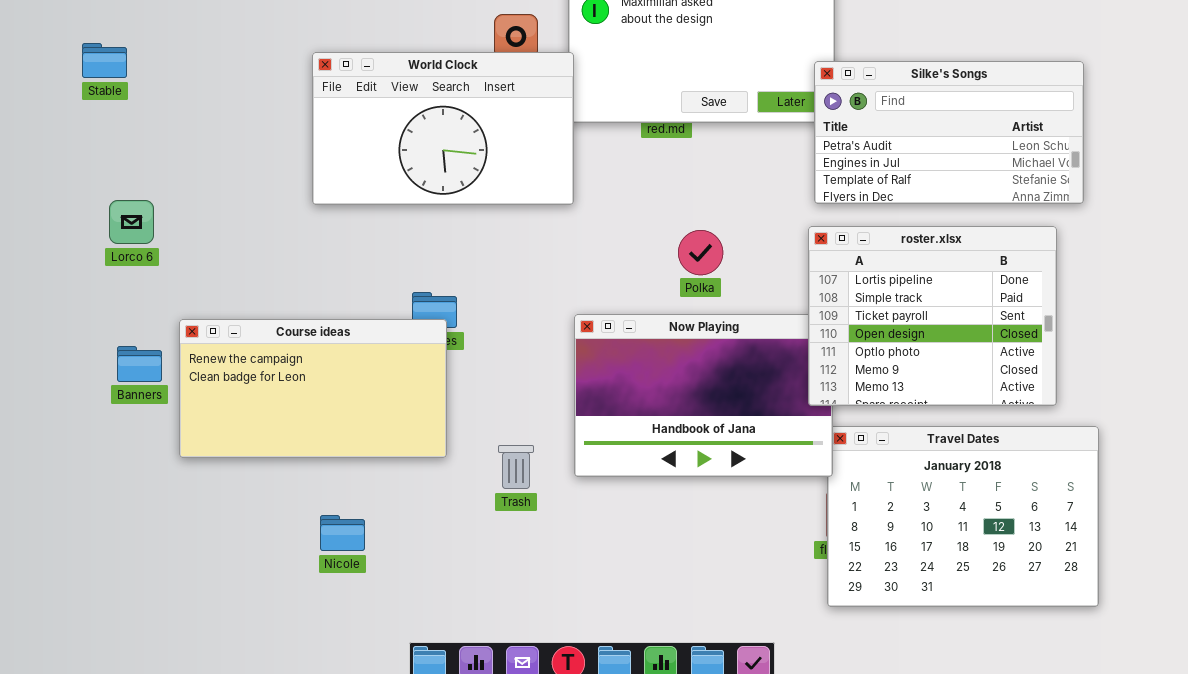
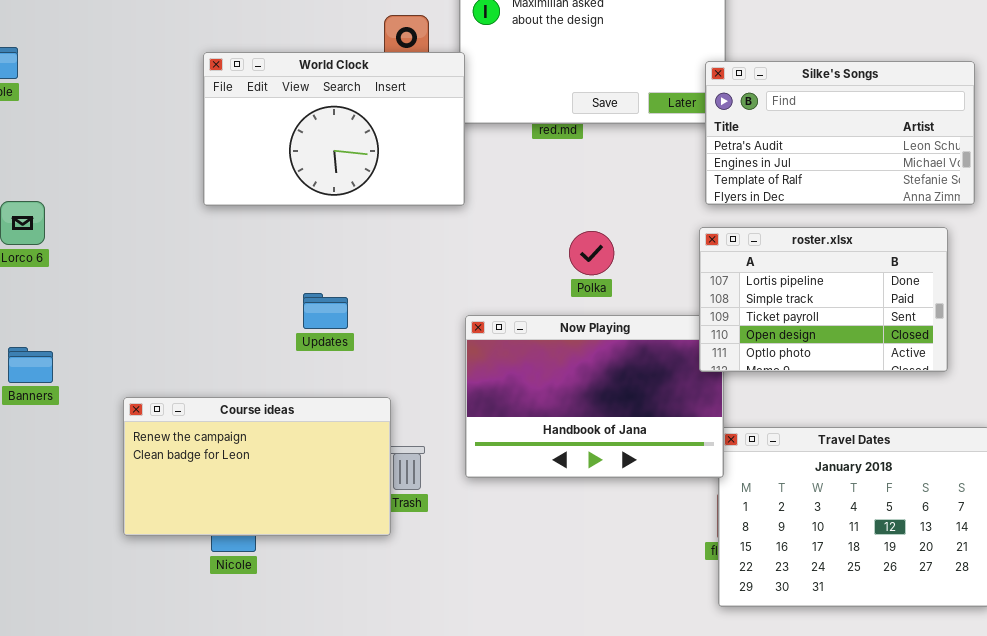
roster.xlsx: [808,226,1057,406] -> [699,227,948,372], resized
Course ideas: [179,319,447,458] -> [123,397,391,536], moved

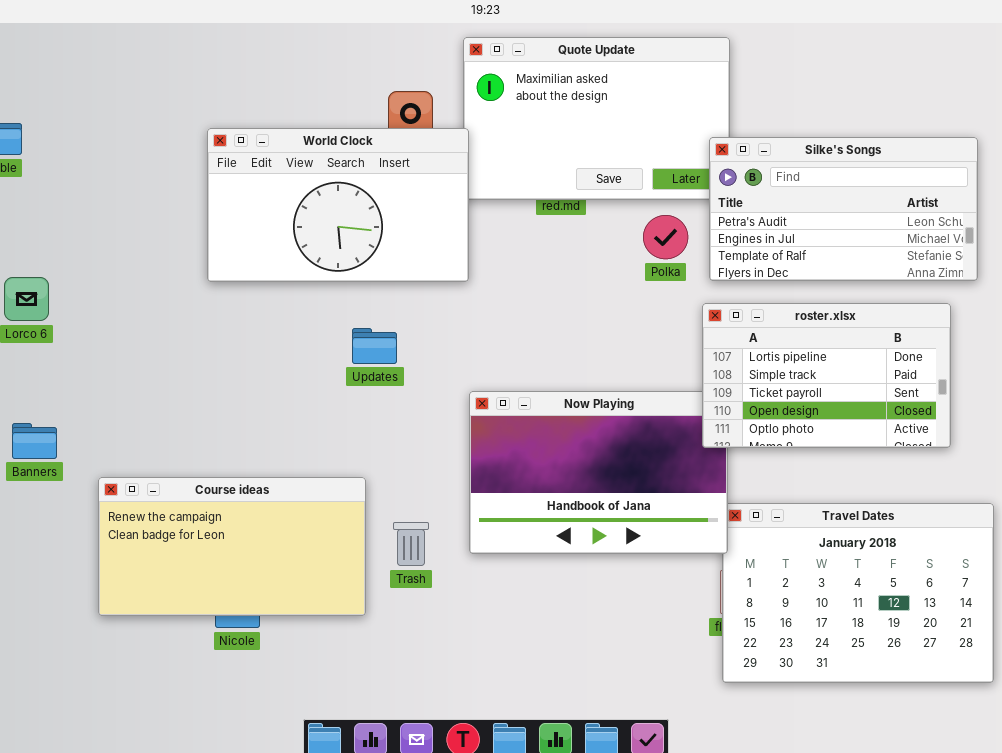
Polka: [569,231,614,275] -> [643,215,688,259], moved
Updates: [303,293,348,329] -> [352,328,397,364], moved
Course ideas: [123,397,391,536] -> [98,477,366,616], moved

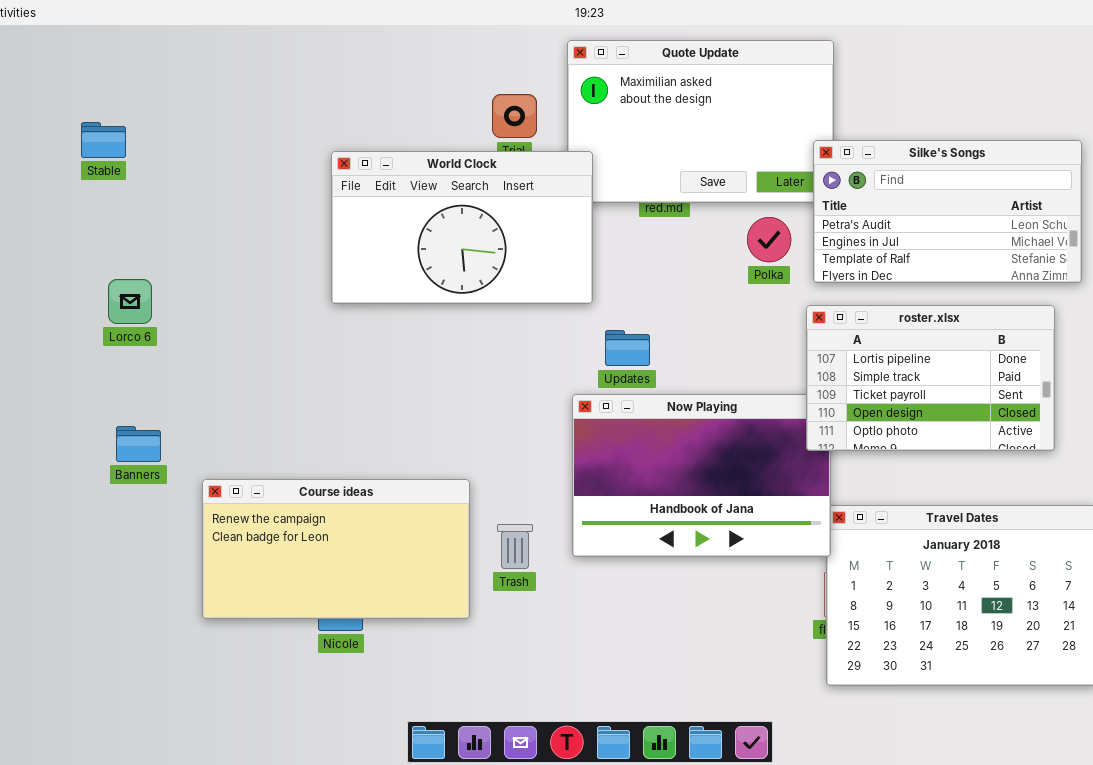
World Clock: [207,128,469,282] -> [331,151,593,304], moved
Updates: [352,328,397,364] -> [605,330,650,366], moved

